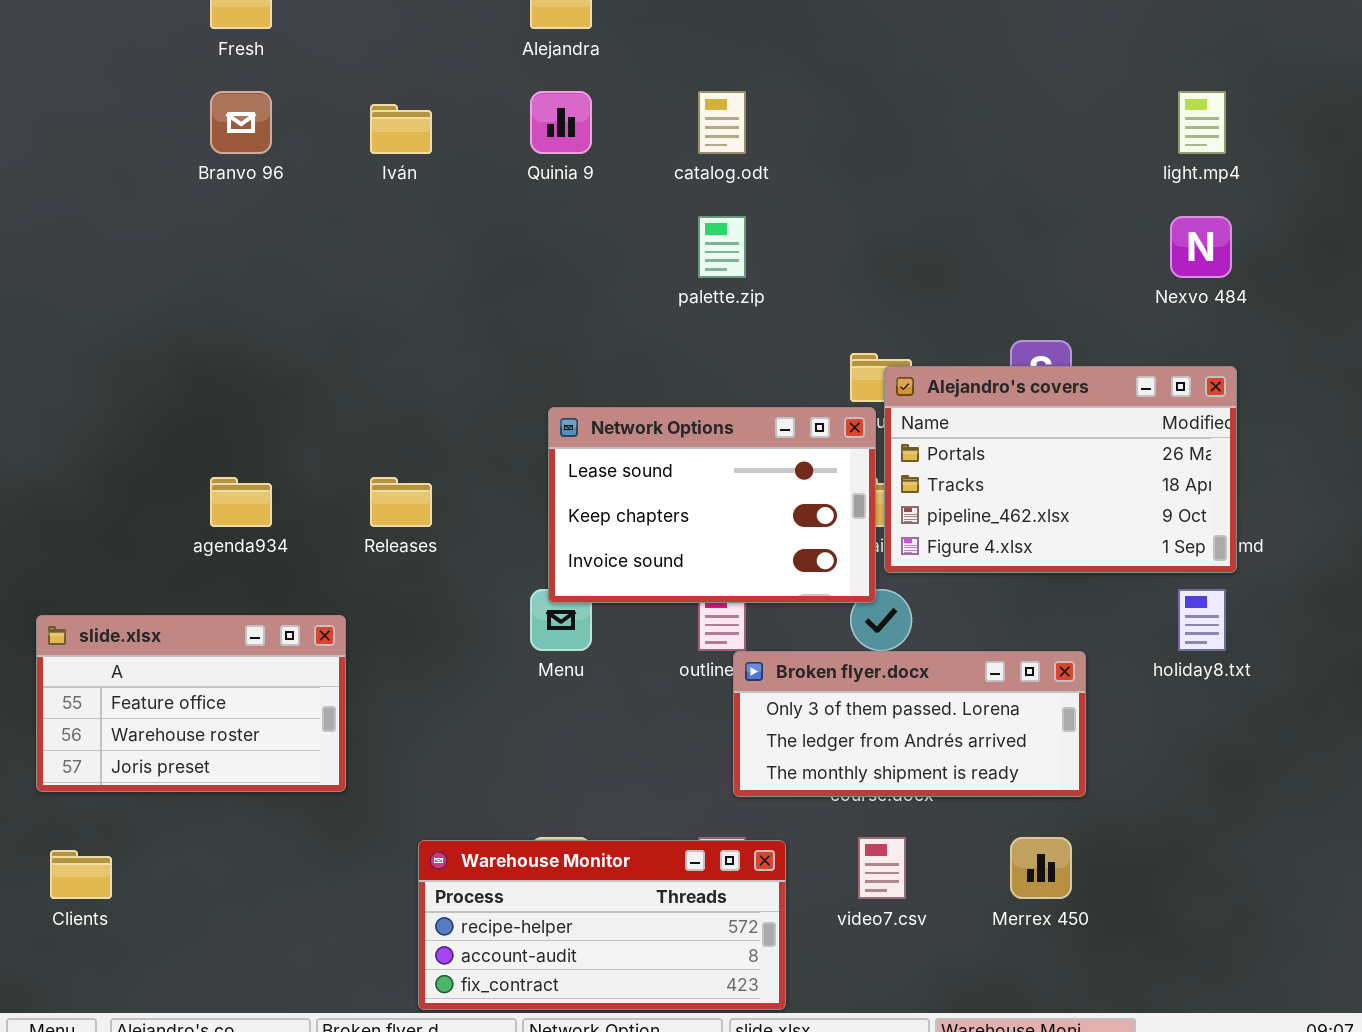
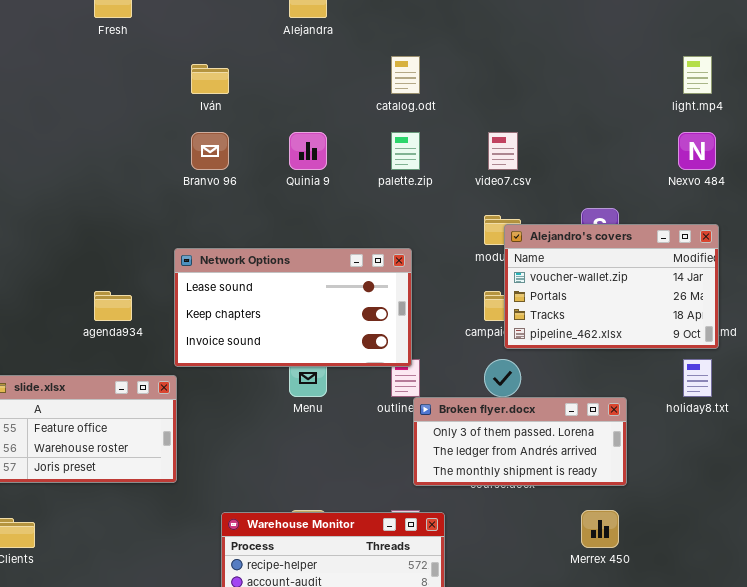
Branvo 96: [210,91,272,154] -> [191,132,229,170], moved
Quinia 9: [530,91,592,154] -> [289,132,327,170], moved
Alejandro's covers: [884,366,1237,573] -> [504,224,719,349], scrolled up 1 row
Network Options: [548,407,876,603] -> [174,248,412,367], moved, resized
video7.csv: [858,837,906,899] -> [488,132,518,170], moved

